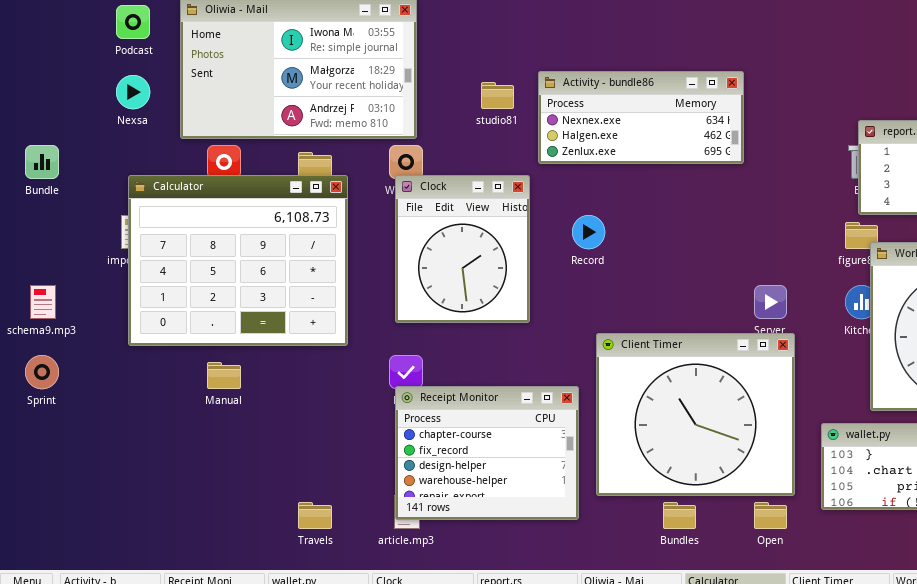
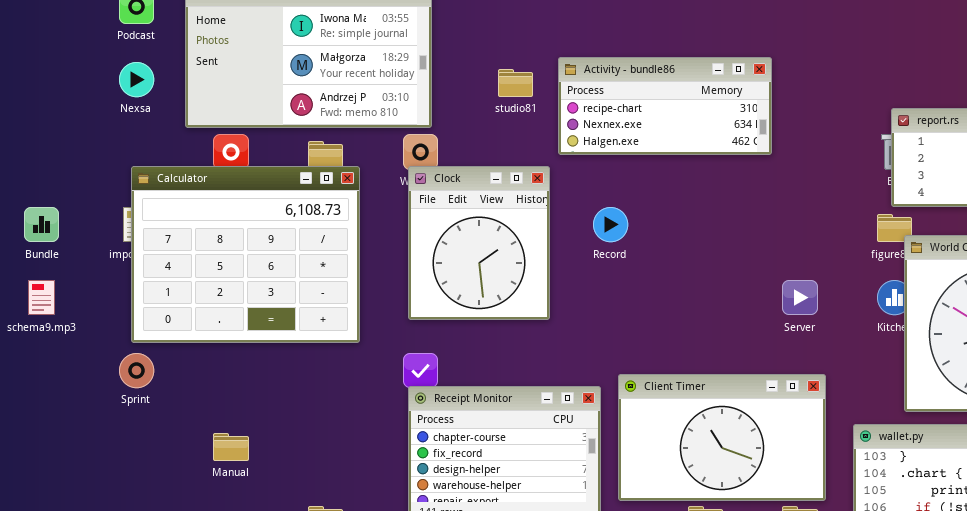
Activity - bundle86: [538,71,744,164] -> [558,57,772,155], scrolled up 1 row
Bundle: [25,145,59,179] -> [24,207,59,242], moved
Client Timer: [596,333,795,496] -> [618,374,826,501], resized
Sprint: [25,355,59,389] -> [119,353,154,388], moved
Manual: [207,362,241,389] -> [213,433,249,461], moved

